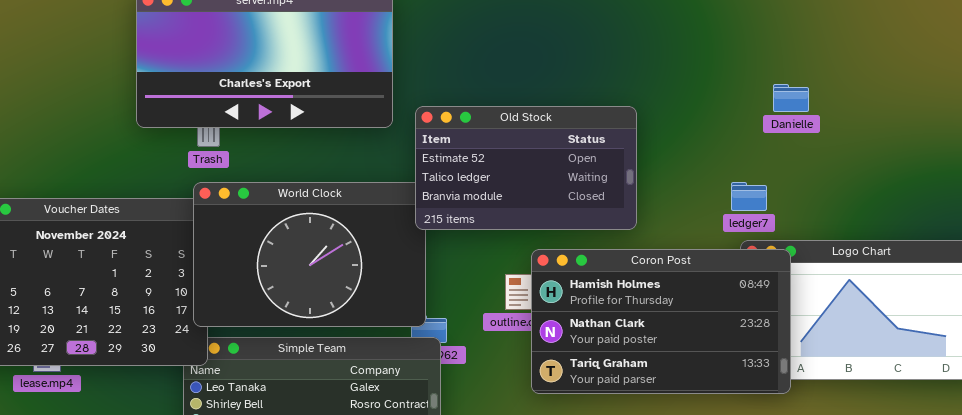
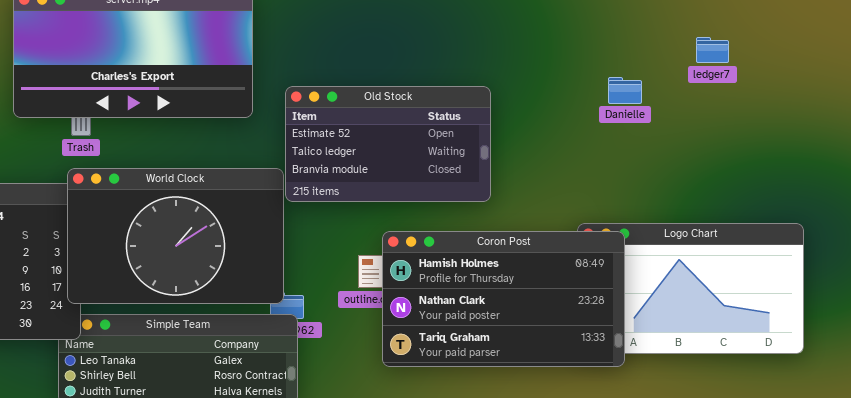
Old Stock: [415,106,637,230] -> [285,86,491,202], moved
ledger7: [731,182,767,211] -> [696,37,729,63], moved

